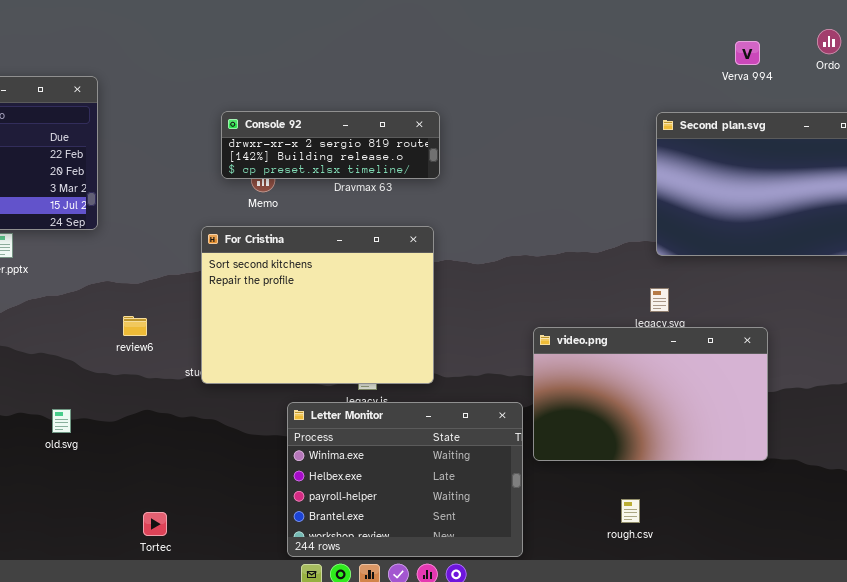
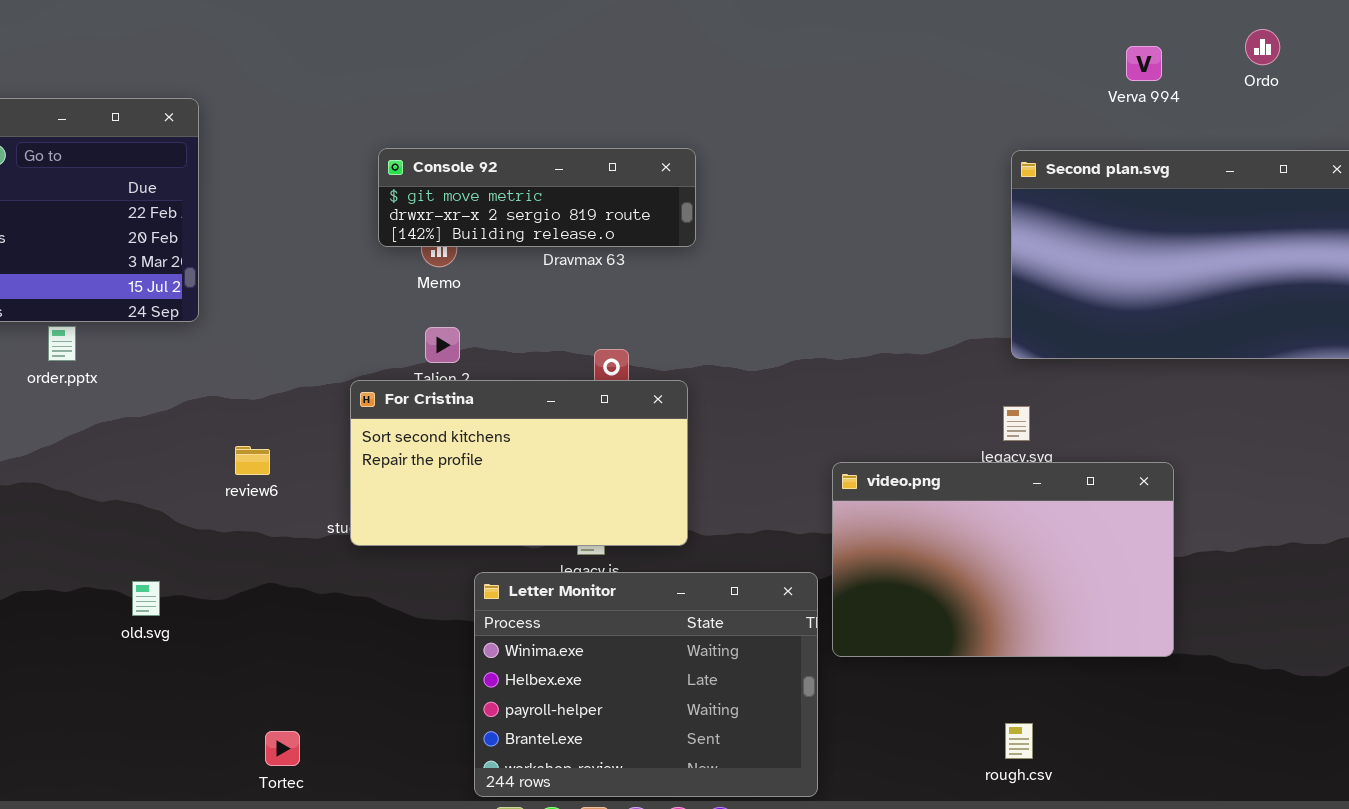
Console 92: [221,111,440,179] -> [378,148,696,247], scrolled up 1 row
For Cristina: [201,226,434,384] -> [350,380,688,546], resized
rough.csv: [621,499,640,523] -> [1005,723,1033,759], moved

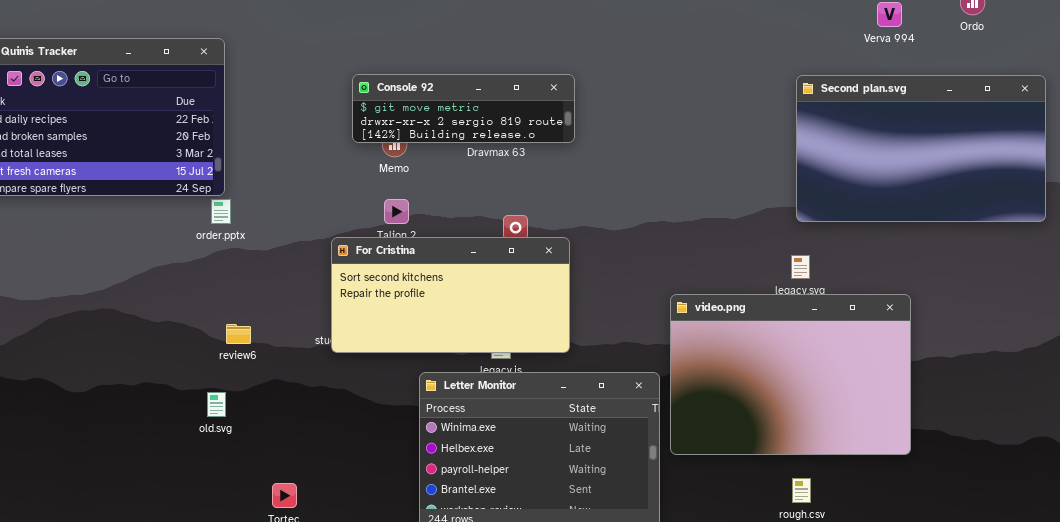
order.pptx: [48,326,76,361] -> [211,199,231,224], moved
review6: [235,446,270,475] -> [226,324,251,344], moved
video.png: [832,462,1174,657] -> [670,294,911,455], resized
old.svg: [132,581,160,616] -> [207,392,226,417], moved

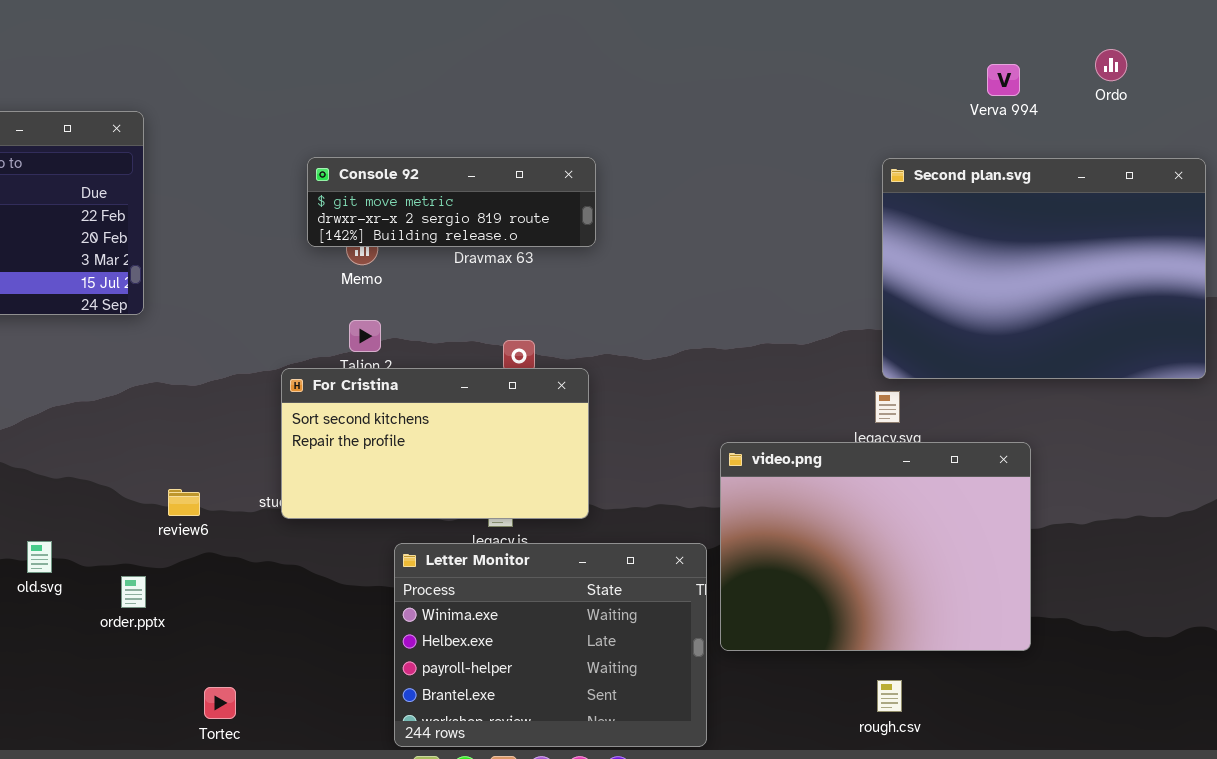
Second plan.svg: [796,75,1046,222] -> [882,158,1206,379], resized
order.pptx: [211,199,231,224] -> [121,576,146,608], moved
review6: [226,324,251,344] -> [168,489,200,516], moved
old.svg: [207,392,226,417] -> [27,541,52,573], moved

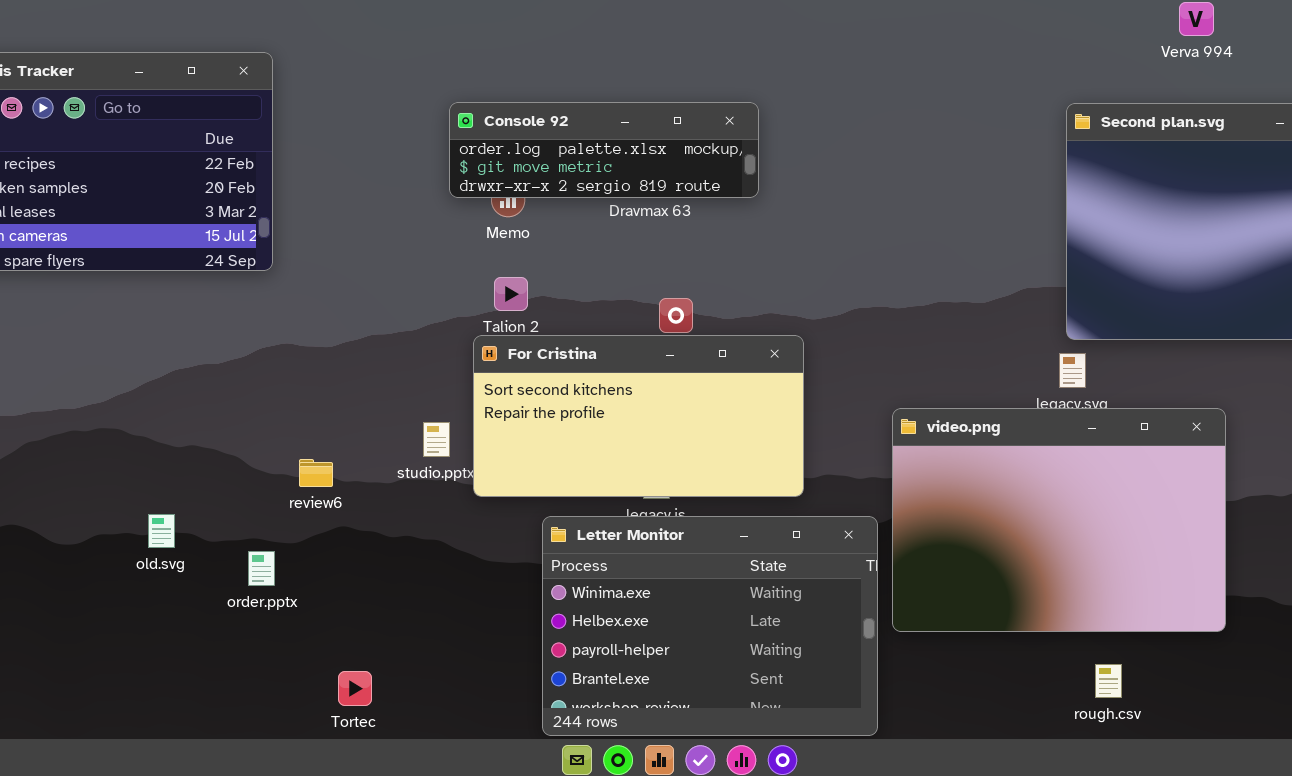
Console 92: [307,157,596,247] -> [449,102,759,198], scrolled up 1 row
For Cristina: [281,368,589,519] -> [473,335,804,497], moved
rough.csv: [877,680,902,712] -> [1095,664,1122,698], moved

